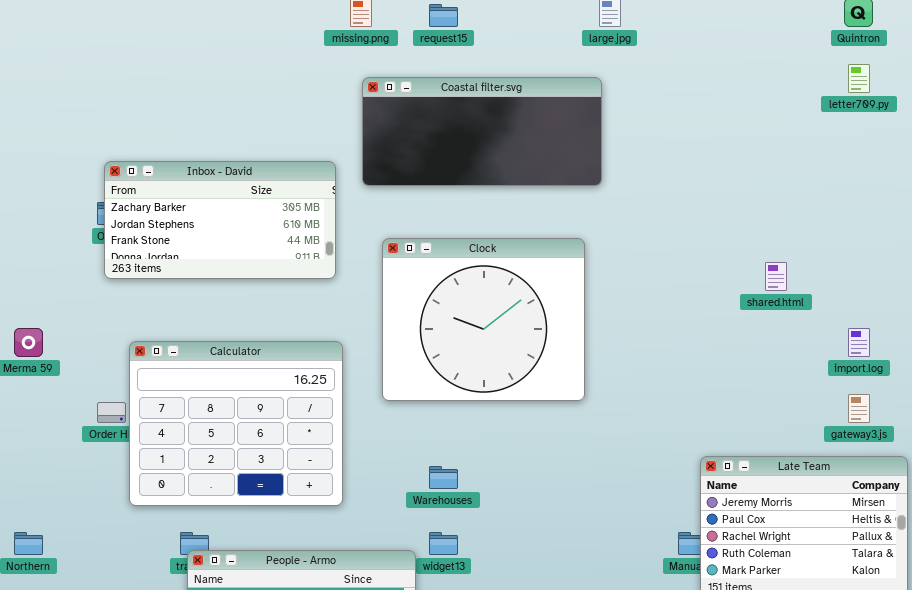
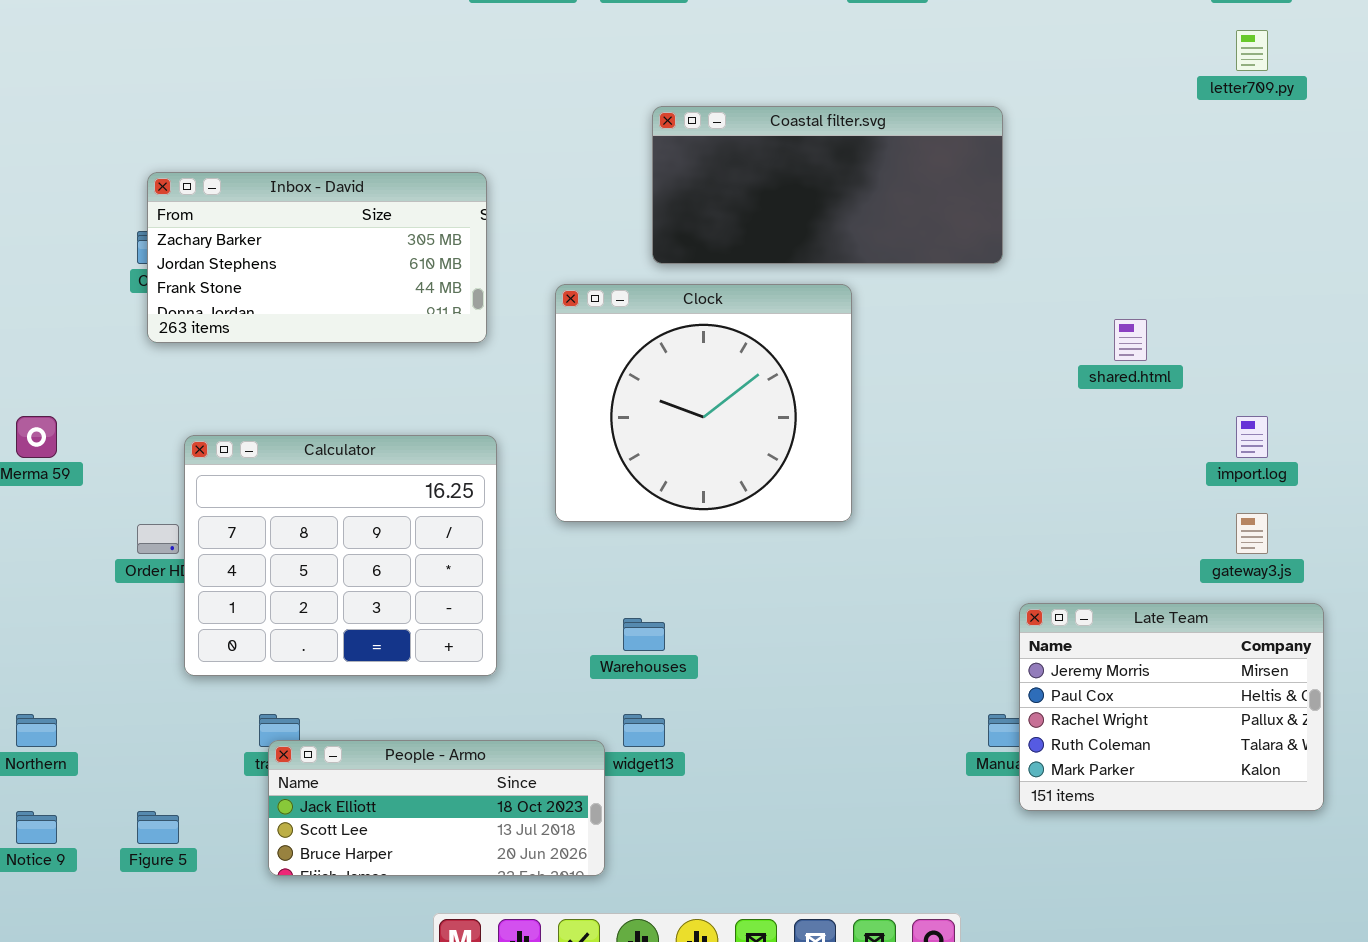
Coastal filter.svg: [362,77,602,186] -> [652,106,1003,264], moved

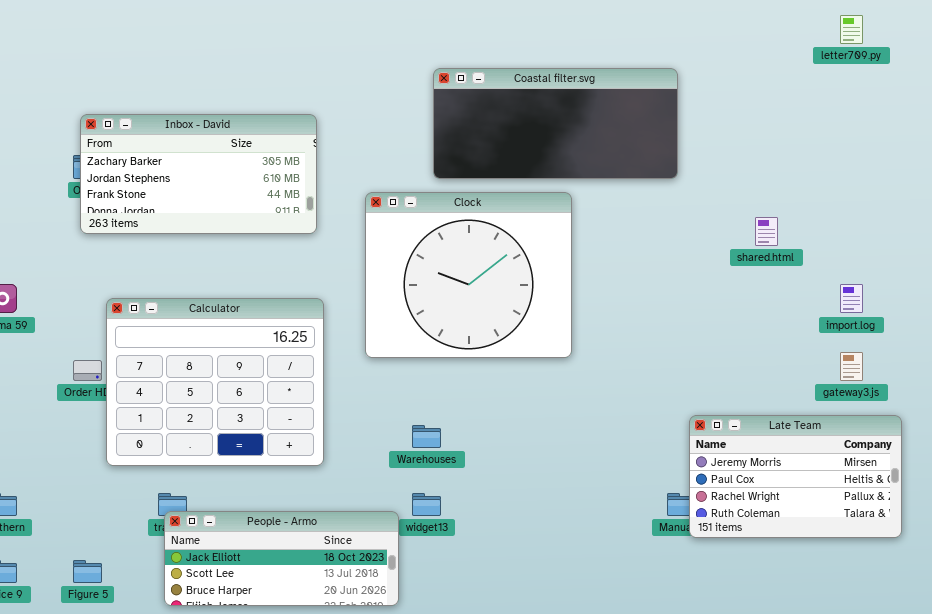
Late Team: [1019,603,1324,811] -> [689,415,902,538], resized

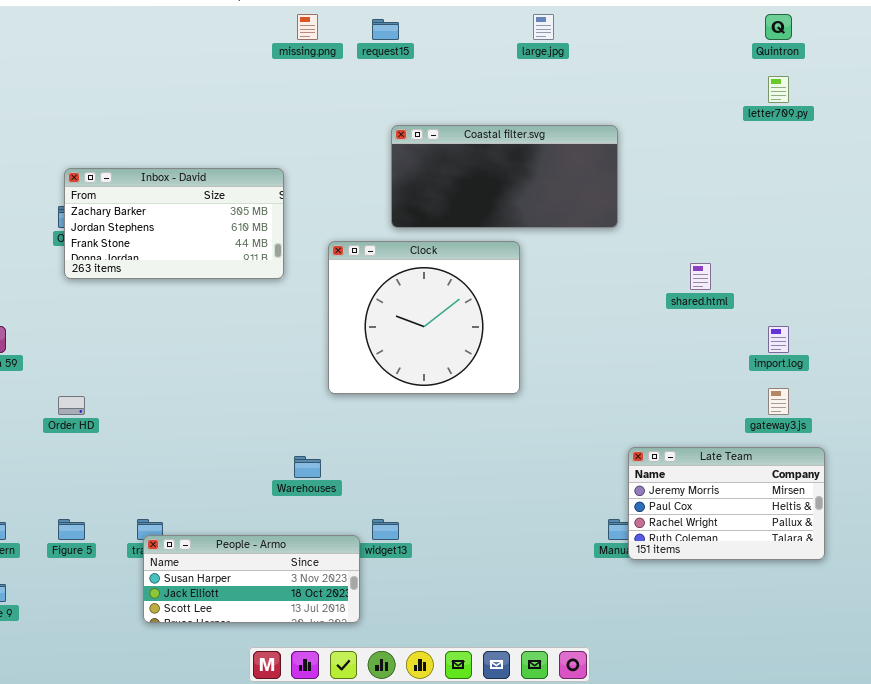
Calculator: [106,298,324,466] -> none, closed
Warehouses: [412,425,441,448] -> [294,456,321,478], moved
People - Armo: [164,511,399,606] -> [143,535,360,623], scrolled up 1 row
Figure 5: [73,560,102,583] -> [58,519,85,540], moved

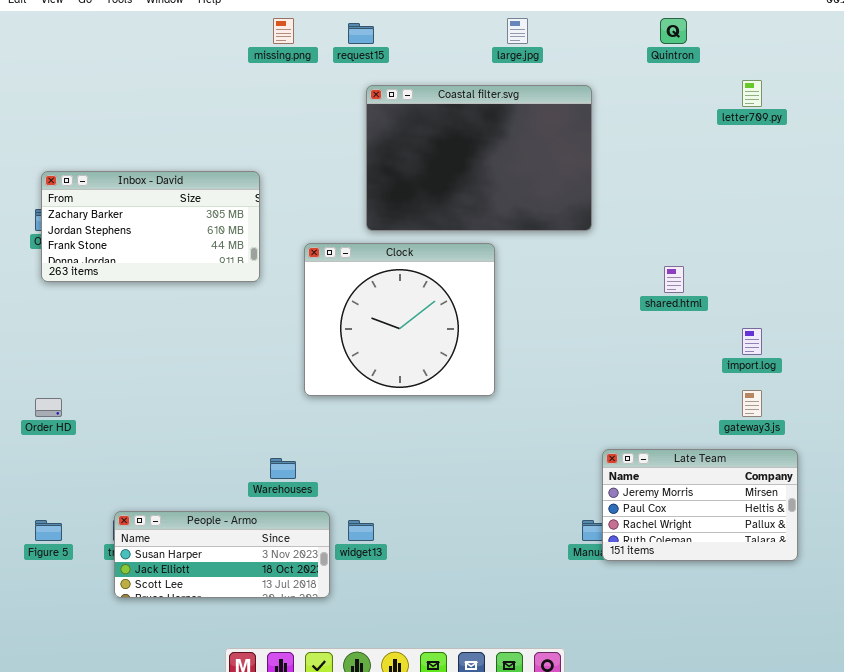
Quintron: [765,14,792,40] -> [660,18,687,44], moved
Coastal filter.svg: [391,125,618,228] -> [366,85,592,231], resized
People - Armo: [143,535,360,623] -> [114,511,330,598], moved

